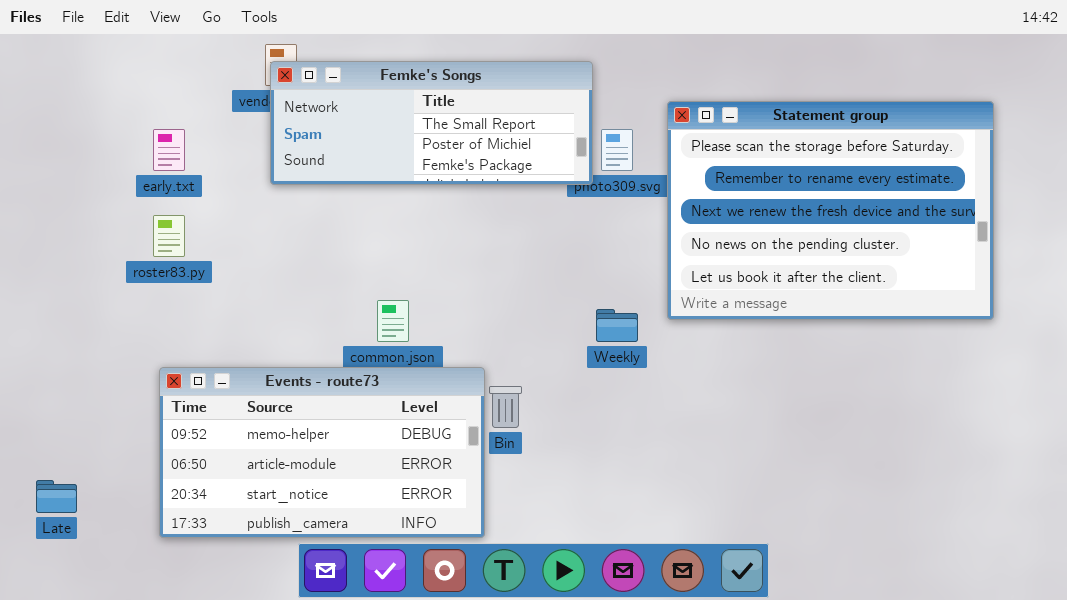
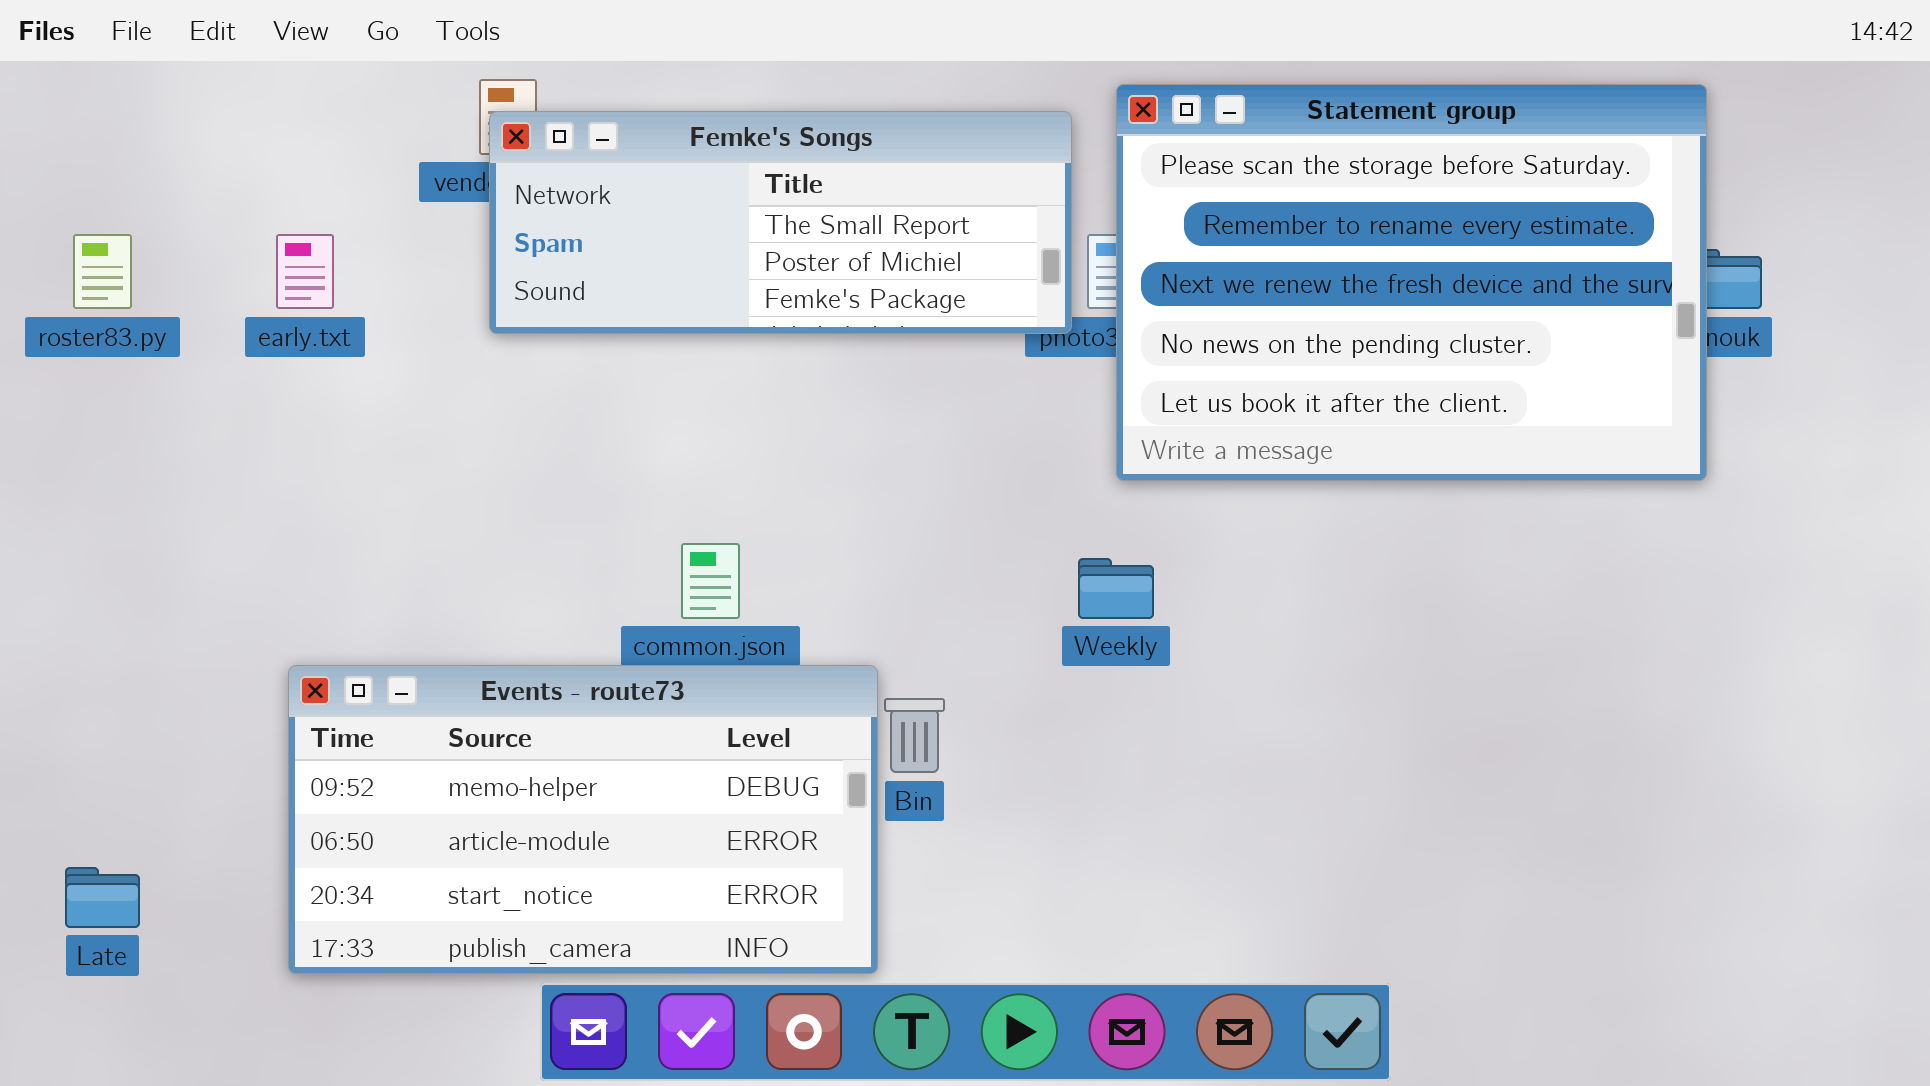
Statement group: [667,101,994,320] -> [1116,84,1707,481], moved
roster83.py: [153,215,185,257] -> [73,234,132,309], moved

